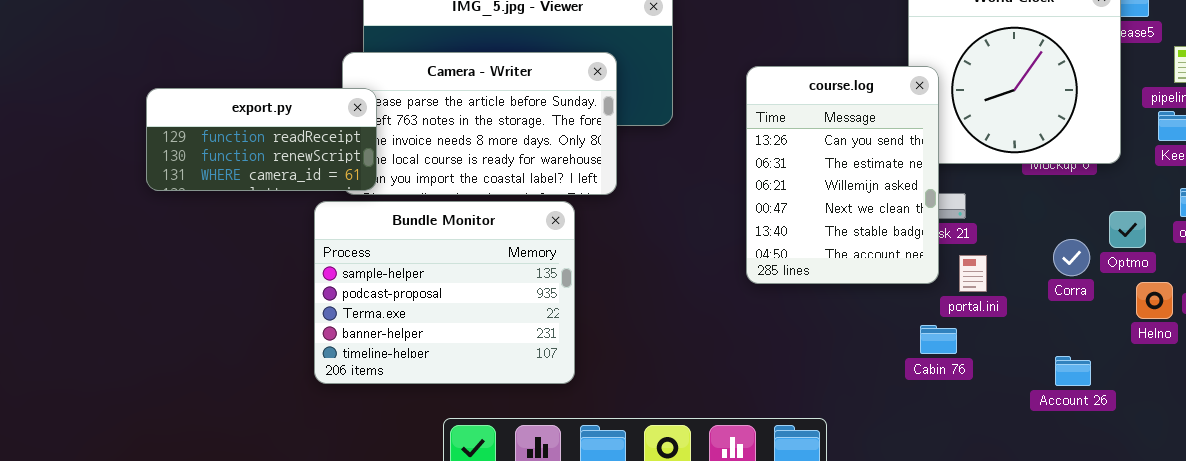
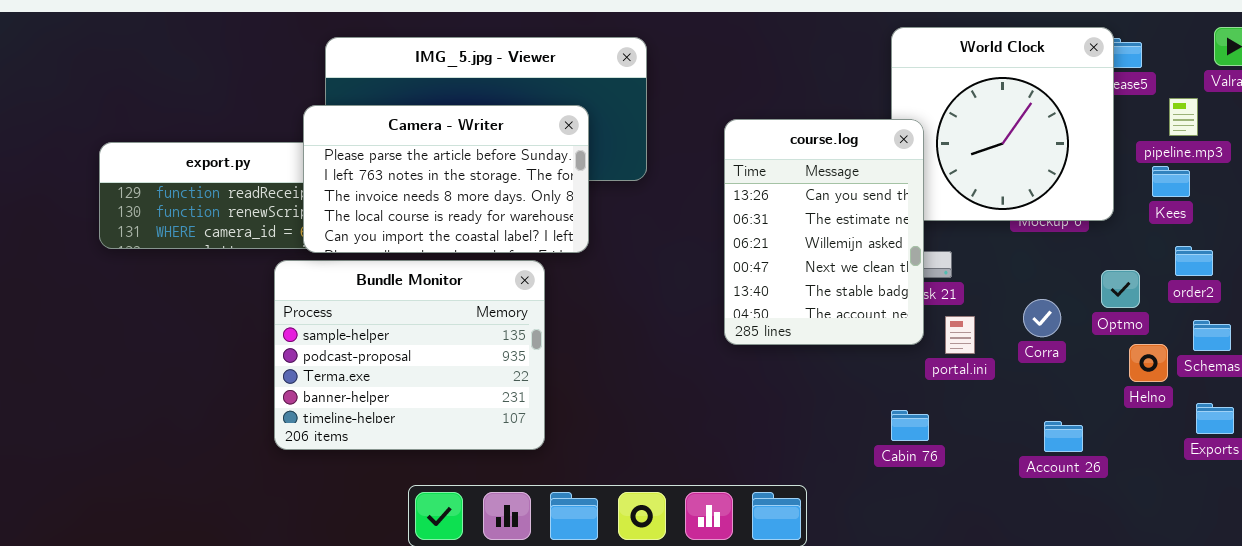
Camera - Writer: [342,52,617,195] -> [303,105,589,253], raised
Corra: [1053,239,1090,276] -> [1023,299,1061,337], moved
Cabin 76: [920,325,957,354] -> [891,410,929,441], moved

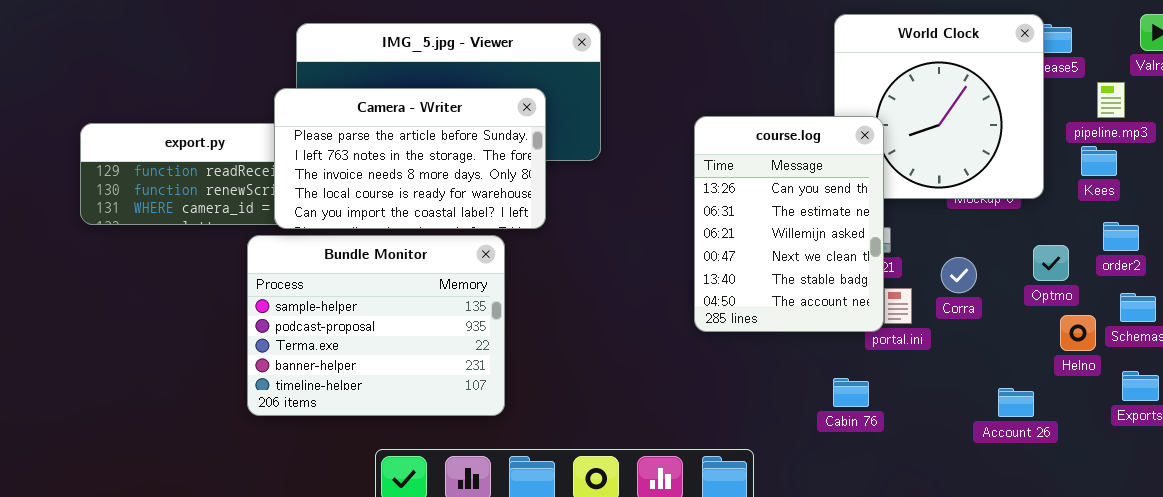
course.log: [724,119,924,345] -> [694,116,884,332], moved
Corra: [1023,299,1061,337] -> [941,257,977,293], moved
Account 26: [1044,421,1083,452] -> [998,388,1034,417], moved

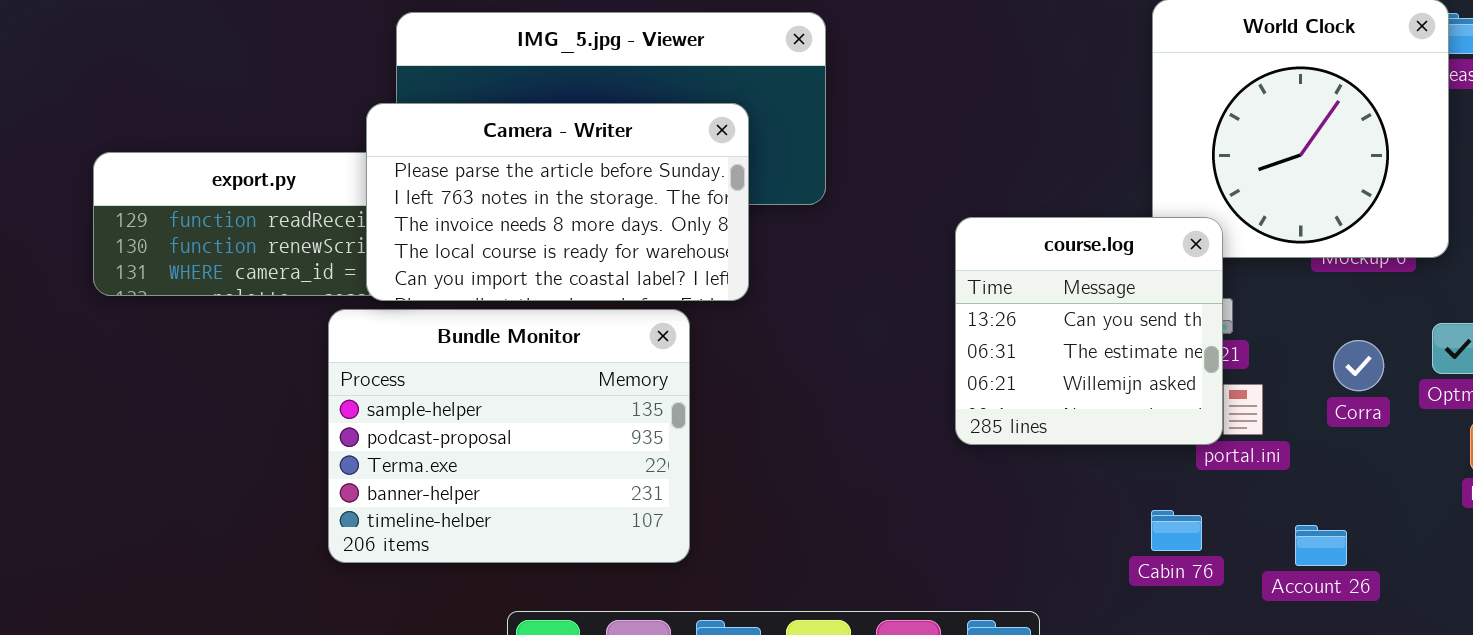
course.log: [694,116,884,332] -> [955,217,1223,445], resized
Corra: [941,257,977,293] -> [1333,340,1384,391], moved
Account 26: [998,388,1034,417] -> [1295,525,1347,566], moved

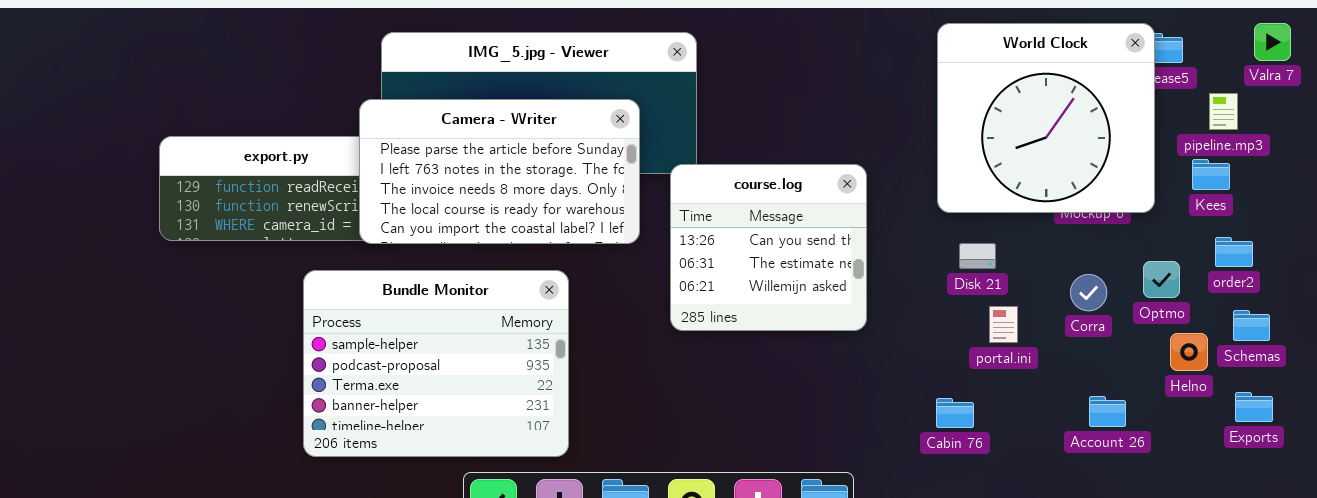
course.log: [955,217,1223,445] -> [670,164,867,331], moved
Bundle Monitor: [328,309,690,563] -> [303,270,569,457], moved
Account 26: [1295,525,1347,566] -> [1089,396,1126,427], moved

